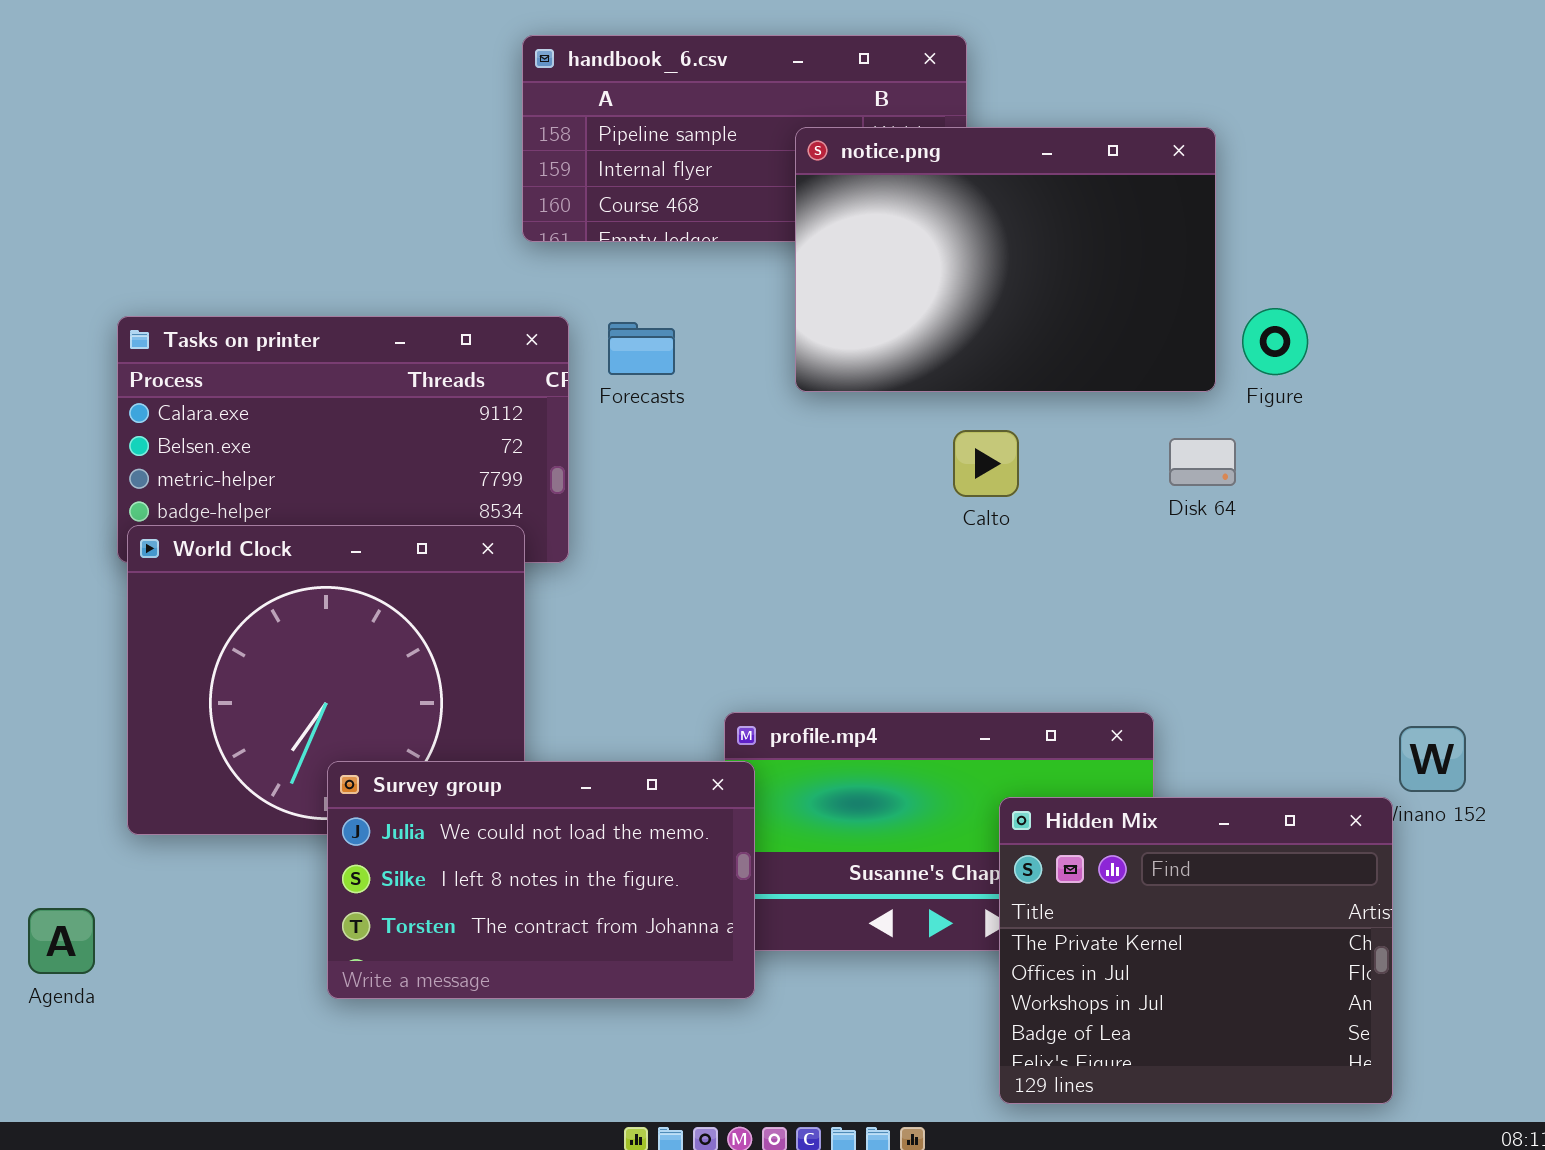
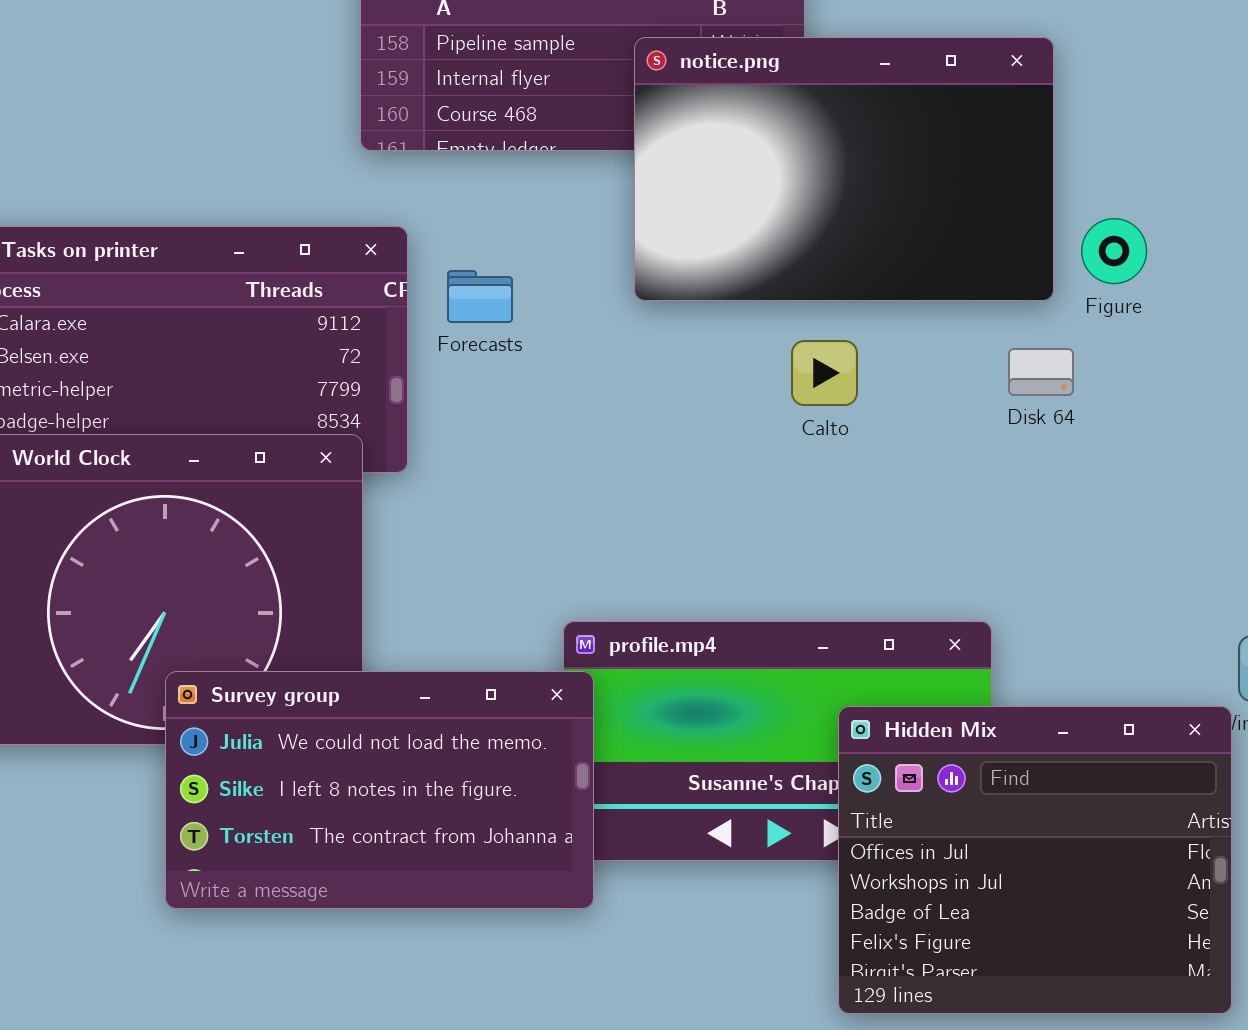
Forecasts: [608,322,675,375] -> [447,270,513,323], moved
Hidden Mix: [999,797,1393,1104] -> [838,706,1232,1014], scrolled down 1 row

